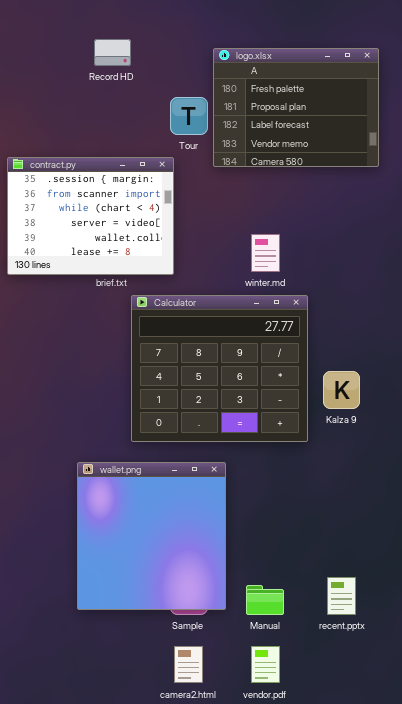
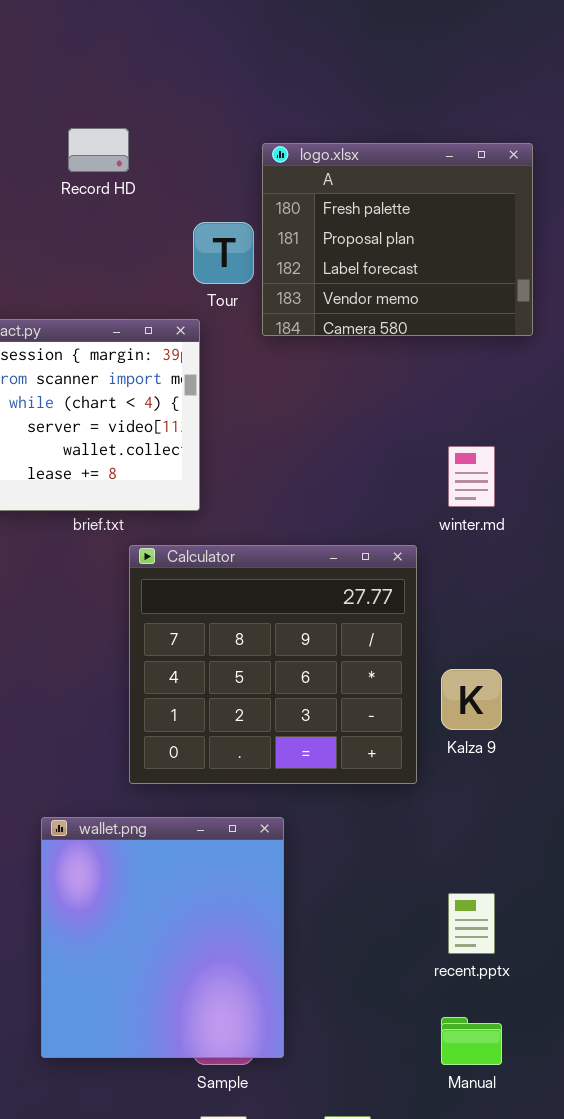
winter.md: [251,234,280,272] -> [448,446,495,507], moved
recent.pptx: [327,577,356,615] -> [448,893,495,954], moved
Manual: [246,585,284,615] -> [441,1017,502,1065], moved

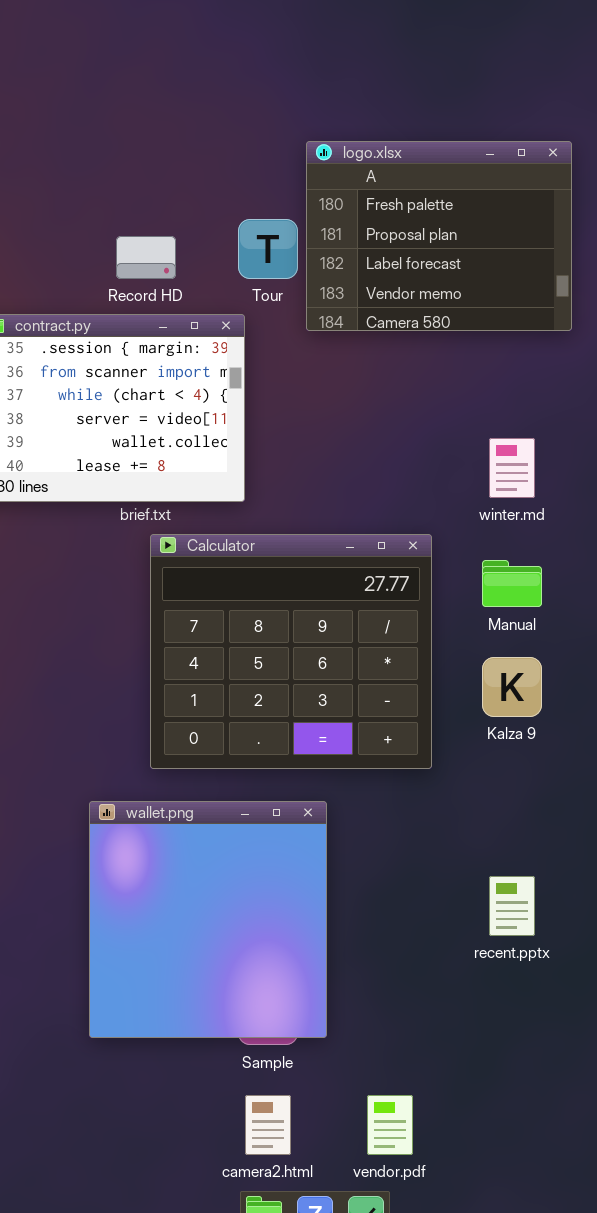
Record HD: [68,128,129,172] -> [116,236,176,279], moved
Calculator: [129,545,417,784] -> [150,534,432,769], moved
Manual: [441,1017,502,1065] -> [482,560,542,607], moved

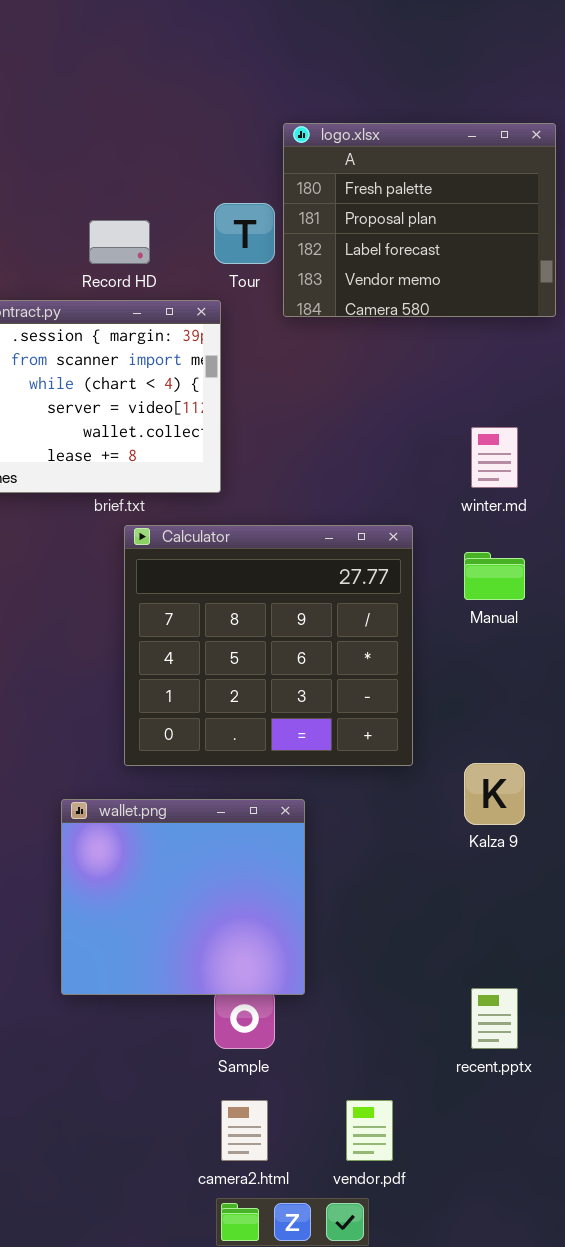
Kalza 9: [482,657,542,717] -> [464,763,525,825], moved
wallet.png: [89,801,327,1038] -> [61,799,305,995], resized
recent.pptx: [489,876,535,936] -> [471,988,518,1049], moved

